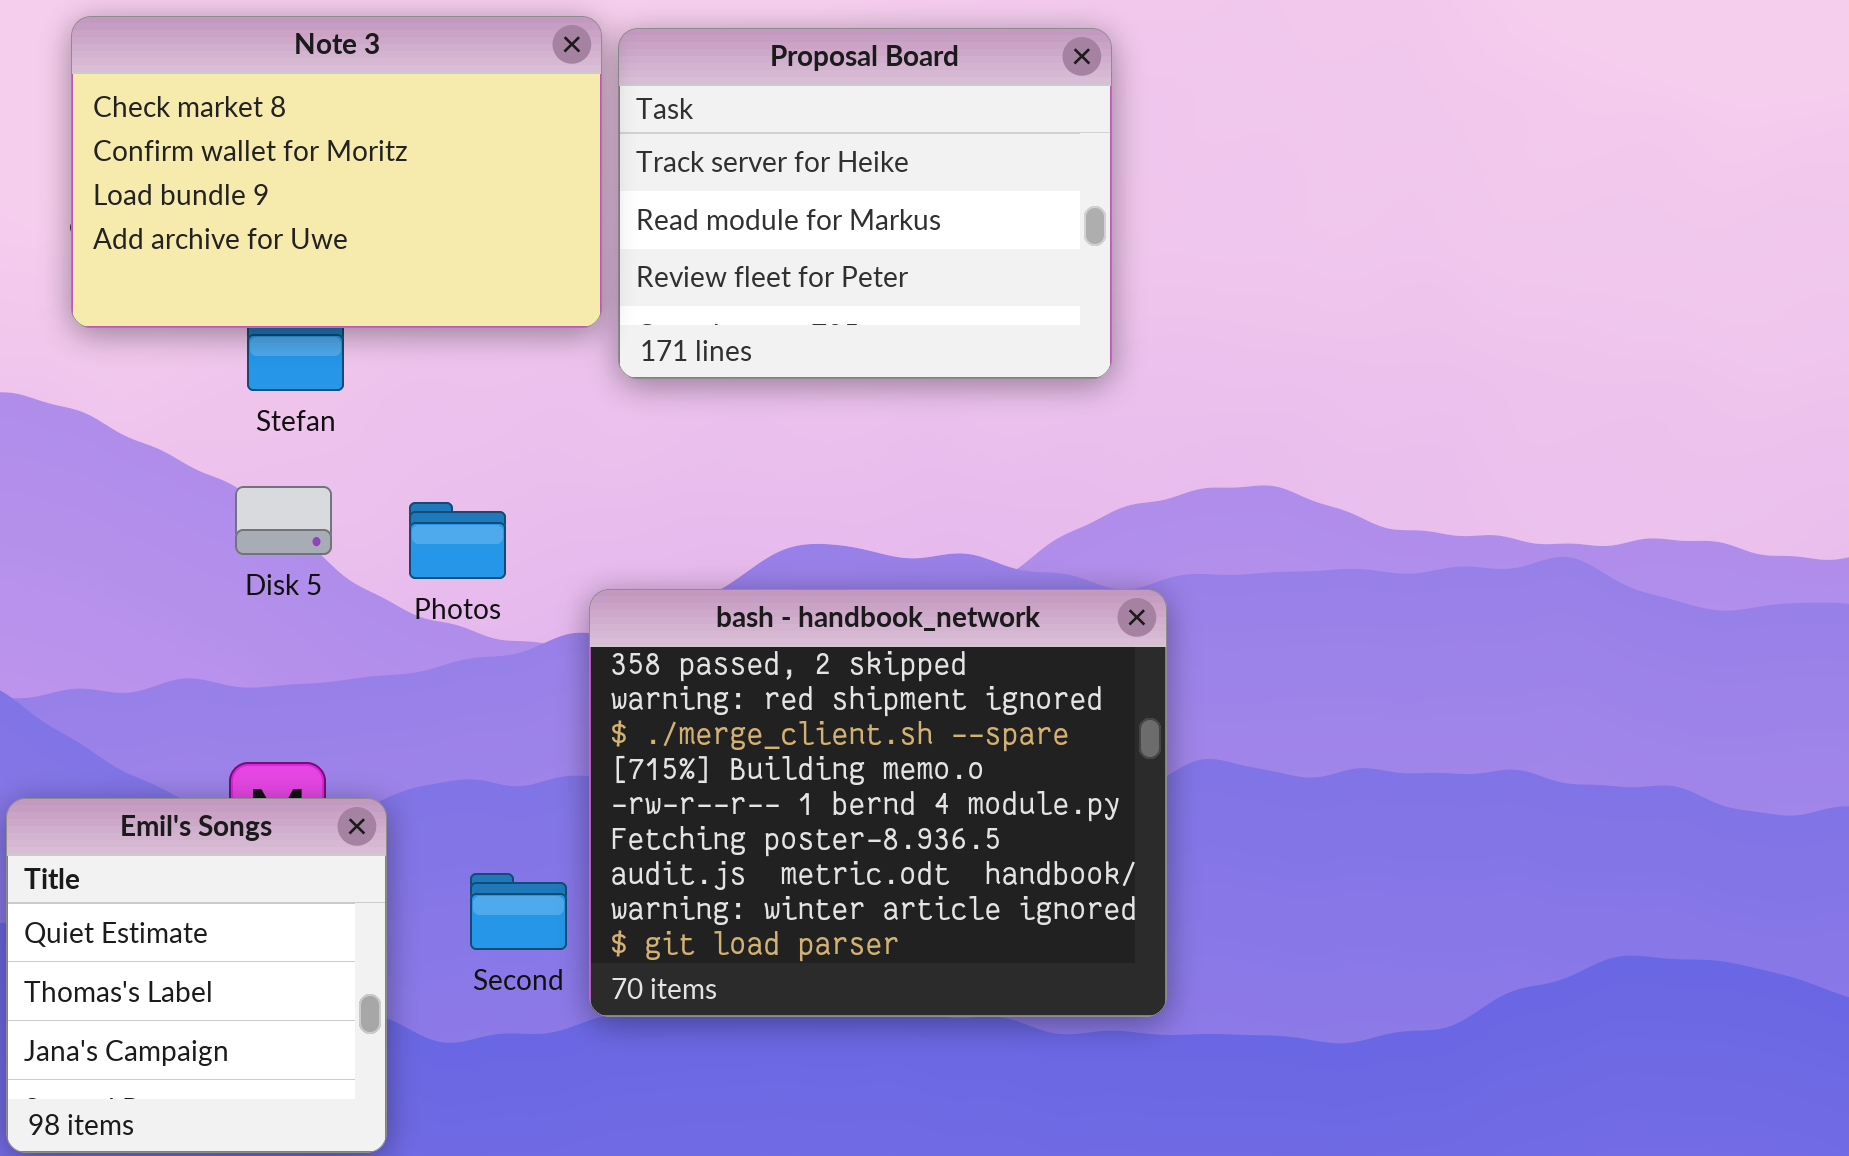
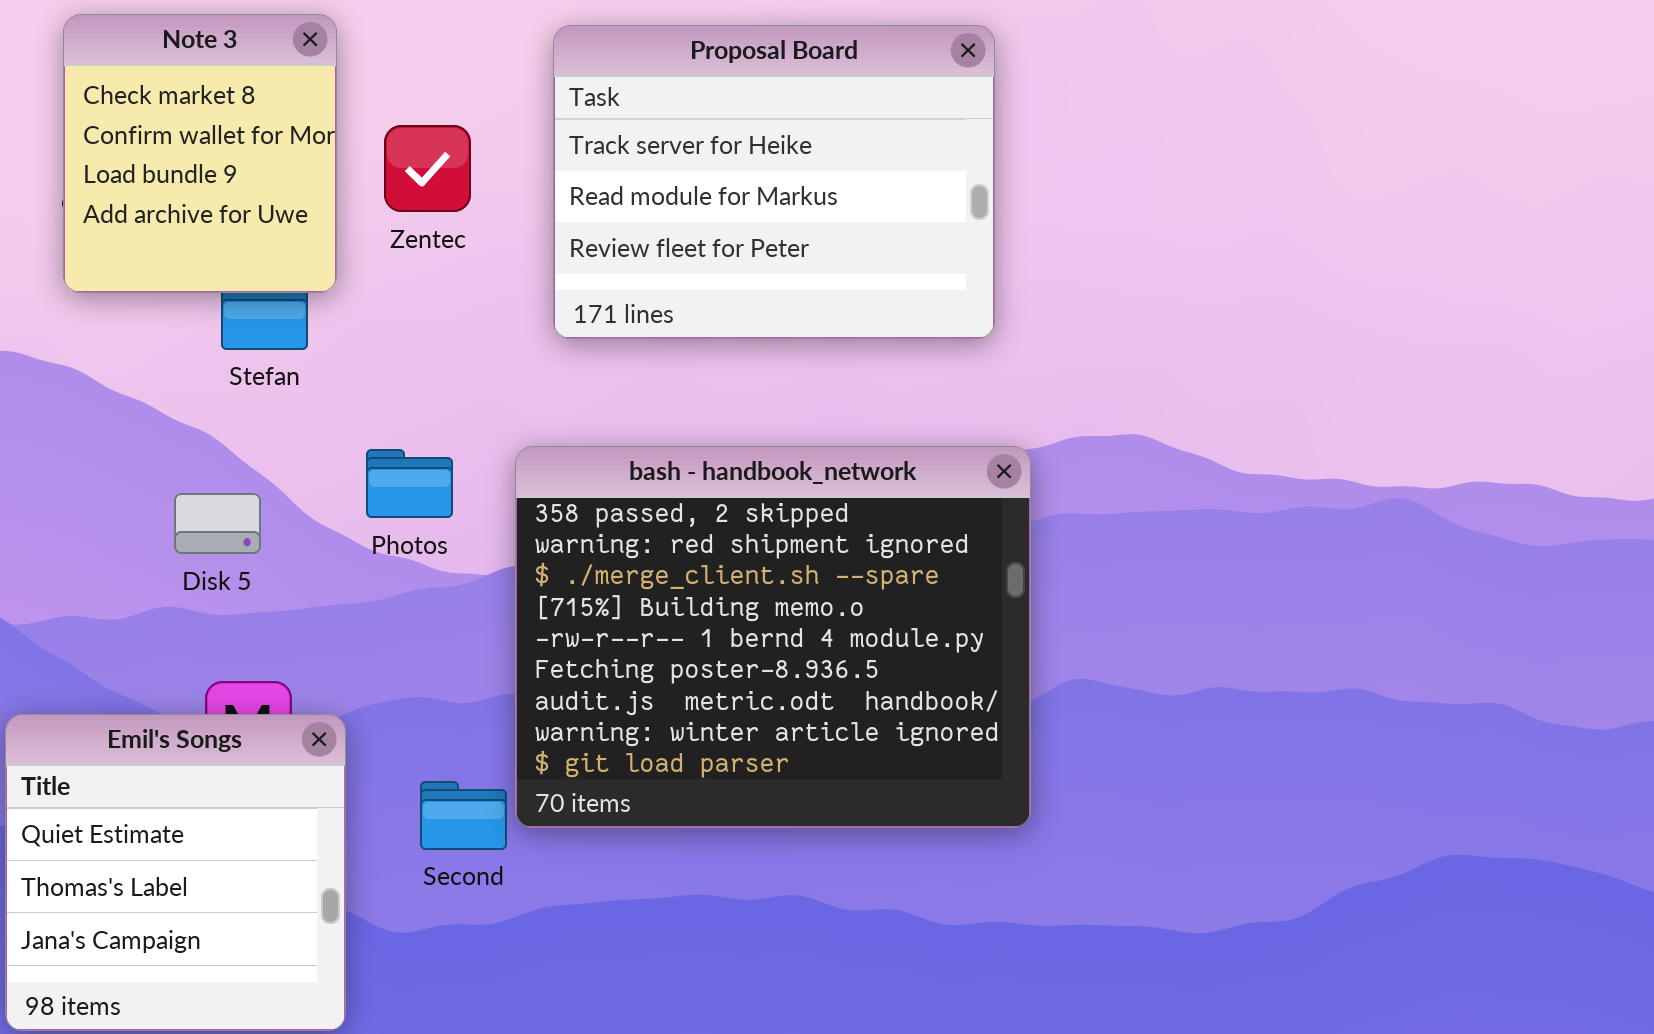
Note 3: [71,16,602,328] -> [63,14,337,293], resized
Disk 5: [235,486,332,555] -> [174,493,261,554], moved
bash - handbook_network: [589,589,1167,1017] -> [515,446,1031,828], moved

